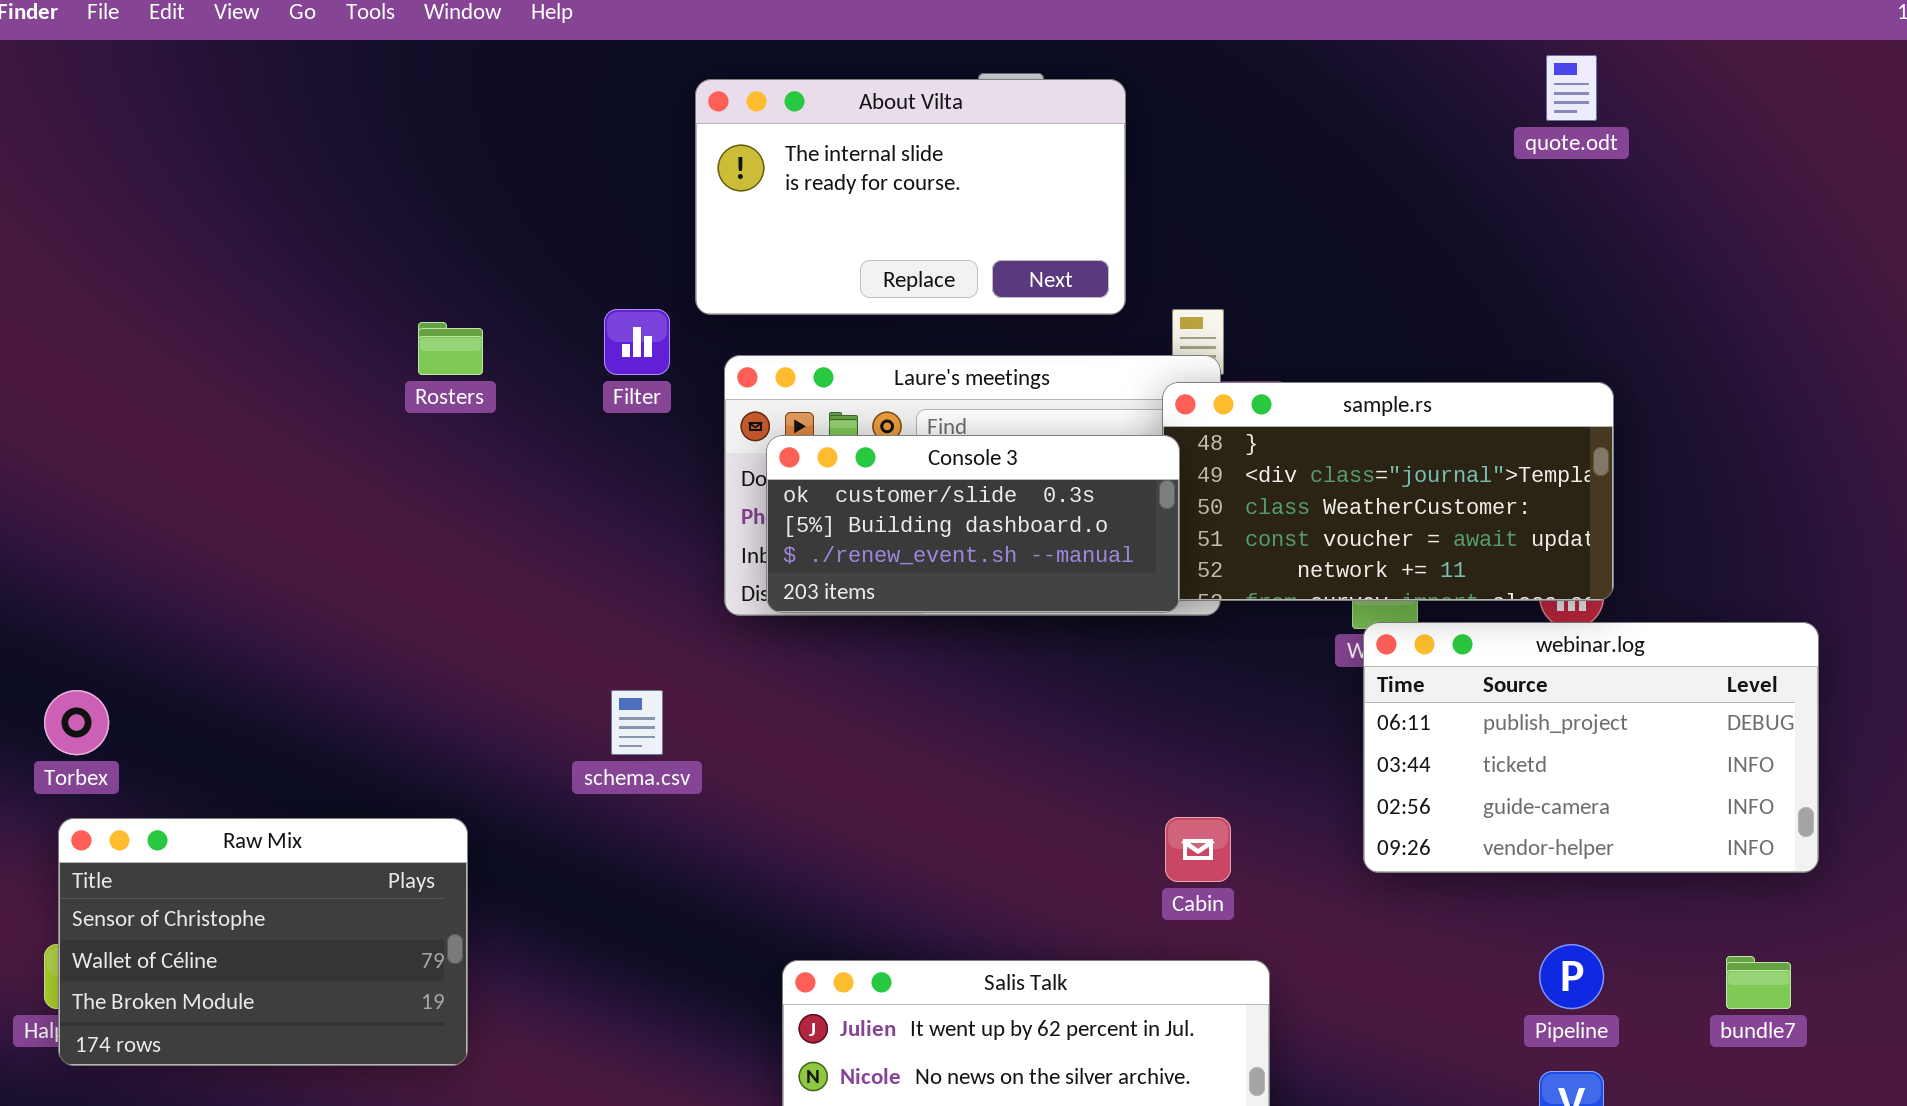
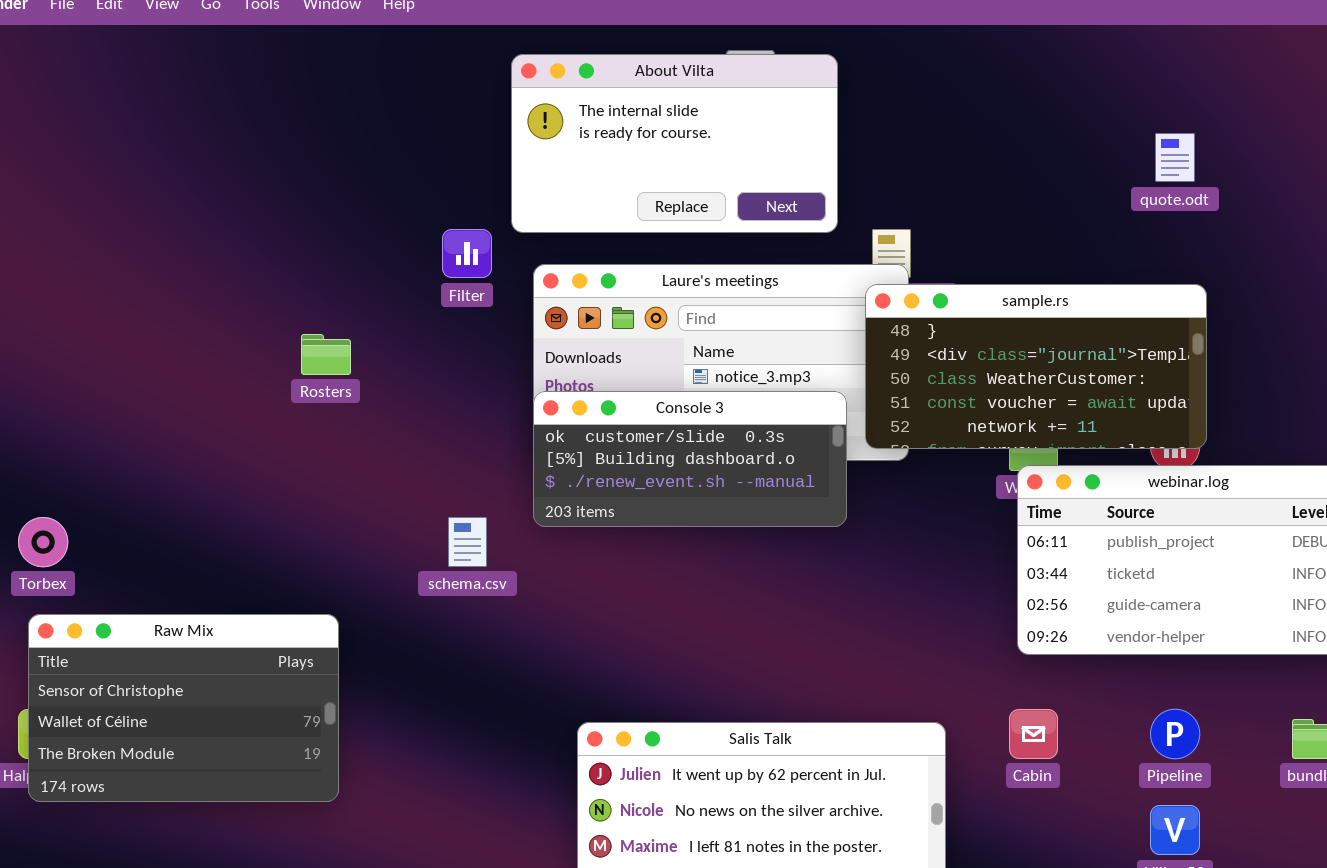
quote.odt: [1546,55,1597,121] -> [1155,133,1195,182], moved
Rosters: [418,322,483,375] -> [301,334,351,375], moved
Console 3: [766,435,1180,613] -> [533,391,847,527], moved
Cabin: [1165,817,1231,882] -> [1009,709,1058,759], moved

